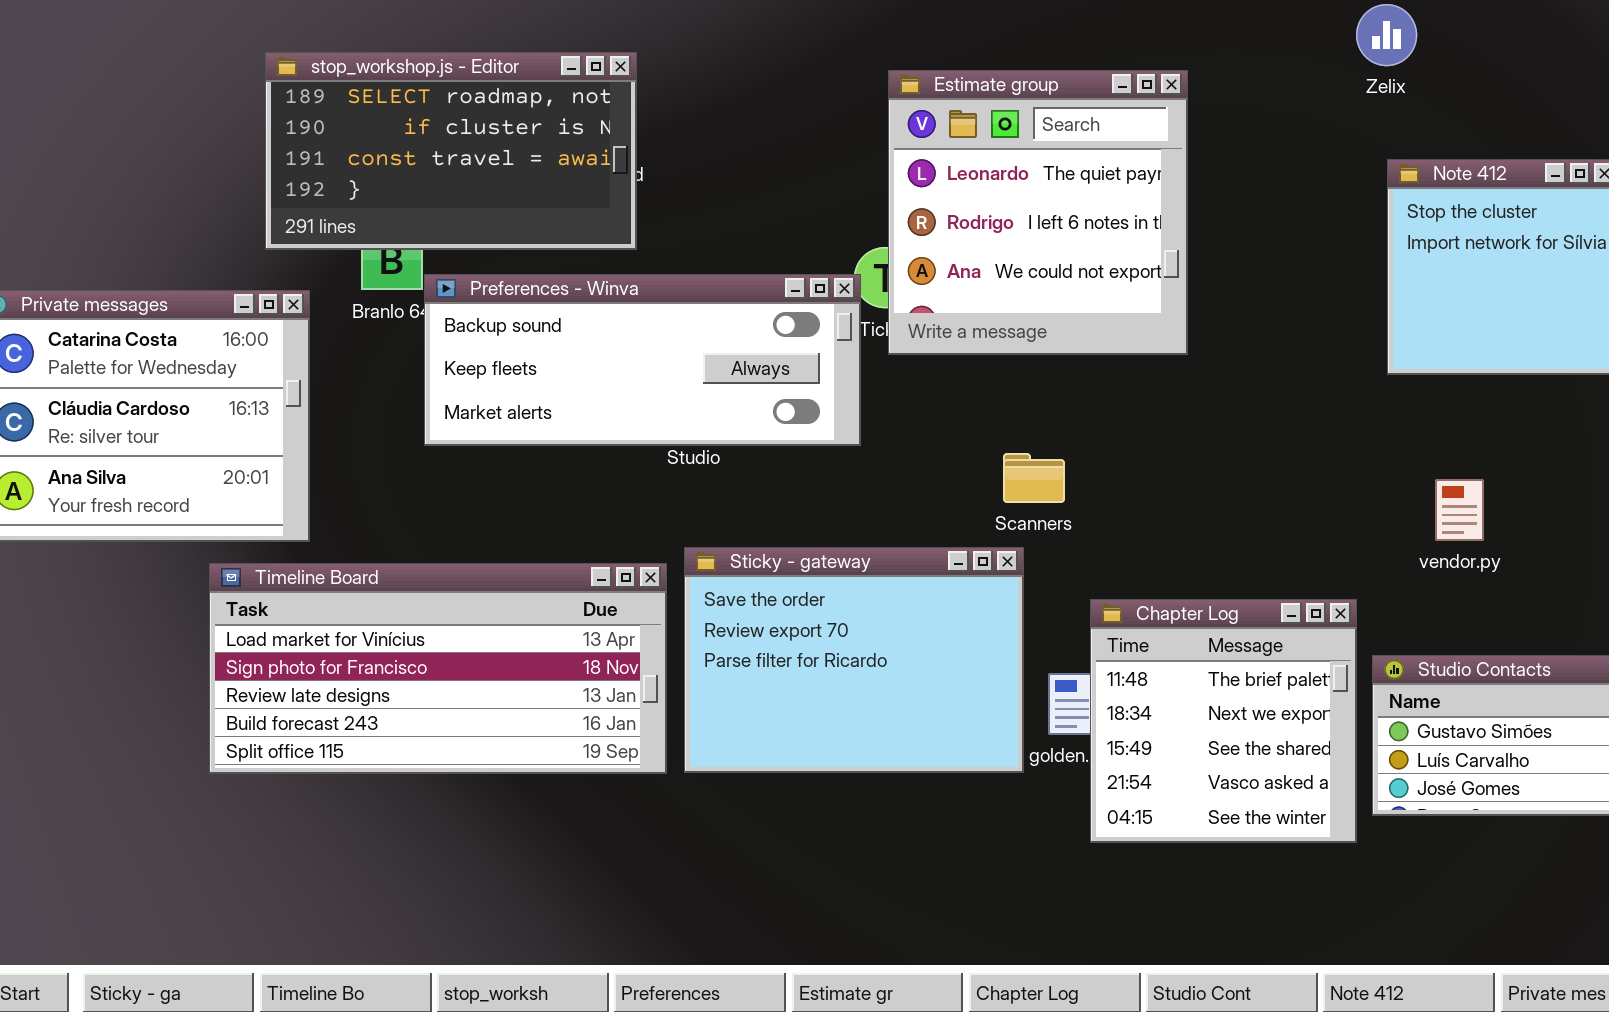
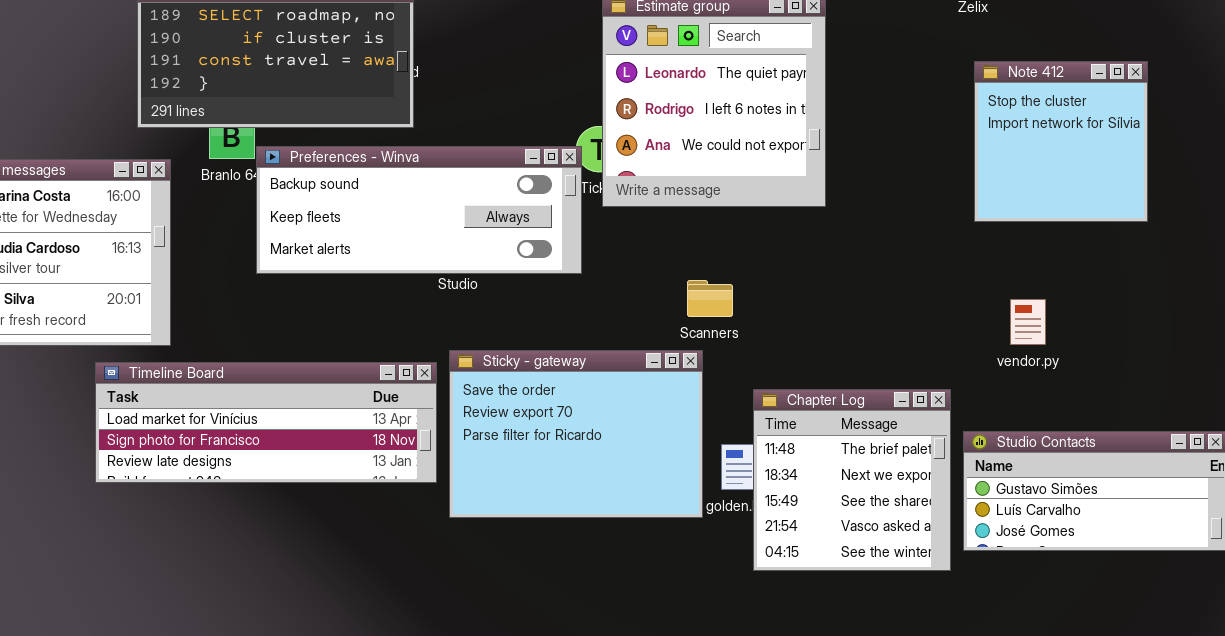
Timeline Board: [209,563,667,774] -> [95,362,437,483], resized

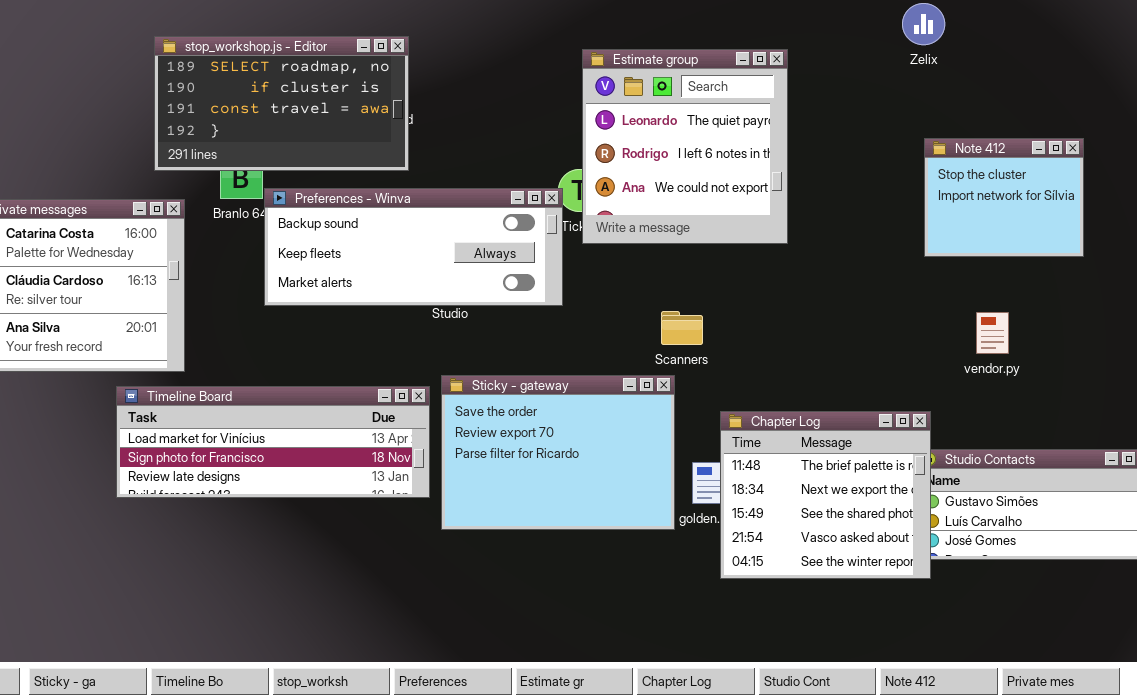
Note 412: [974,61,1148,222] -> [924,138,1084,257], resized
vendor.py: [1010,299,1046,345] -> [976,312,1009,354], moved
Chapter Log: [753,389,951,571] -> [720,411,931,579], resized

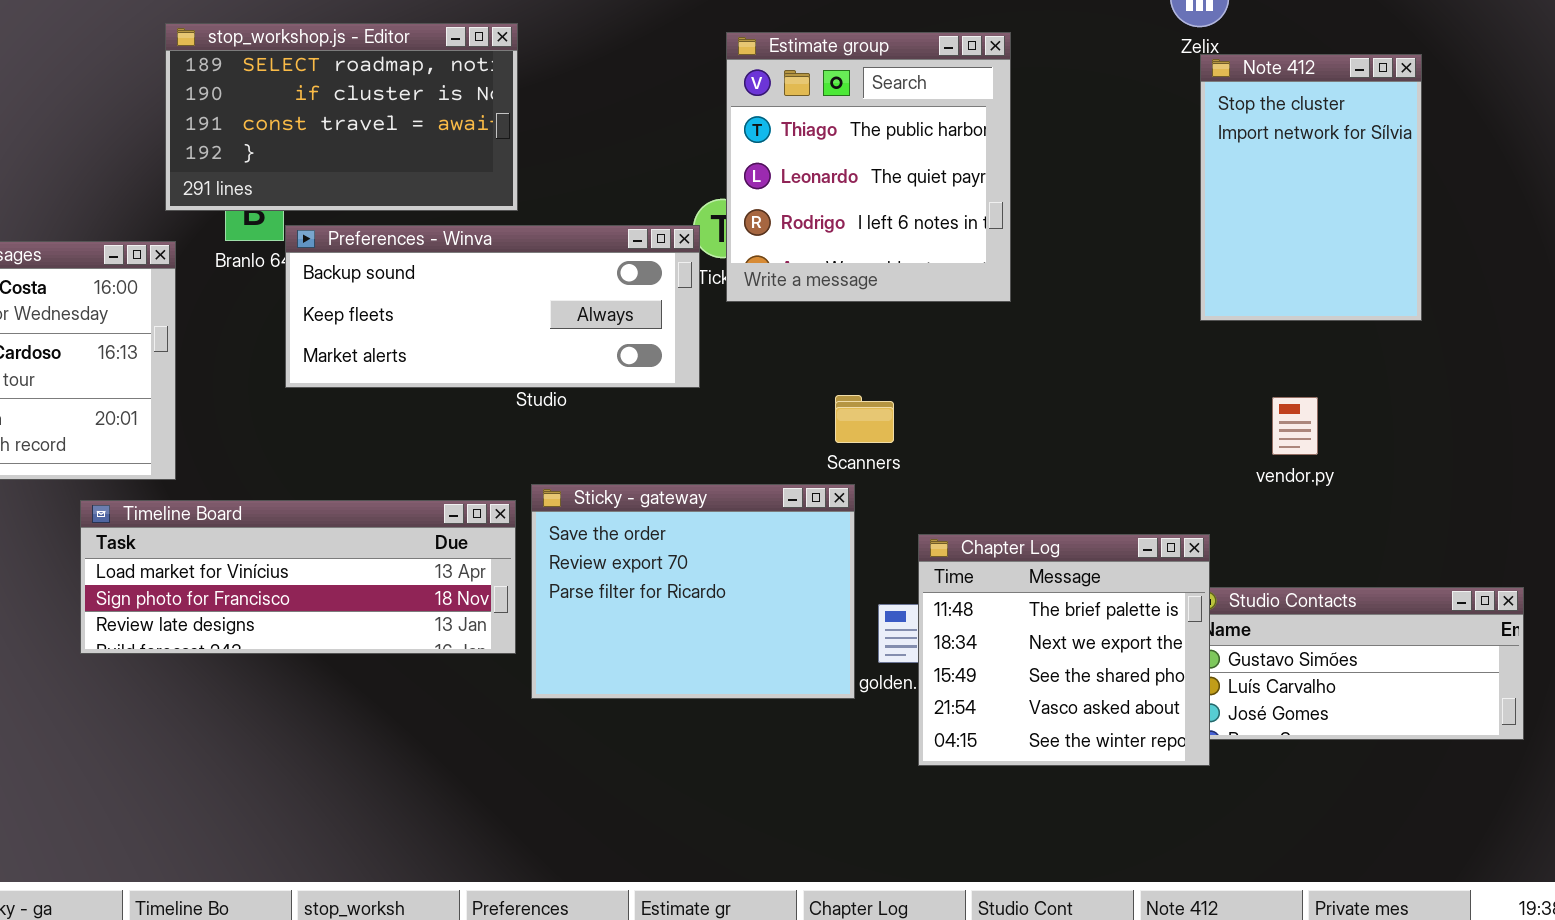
stop_workshop.js - Editor: [154,36,409,171] -> [165,23,518,211], moved
Estimate group: [582,49,788,244] -> [726,32,1011,302], scrolled up 1 row
Note 412: [924,138,1084,257] -> [1200,54,1422,321], resized

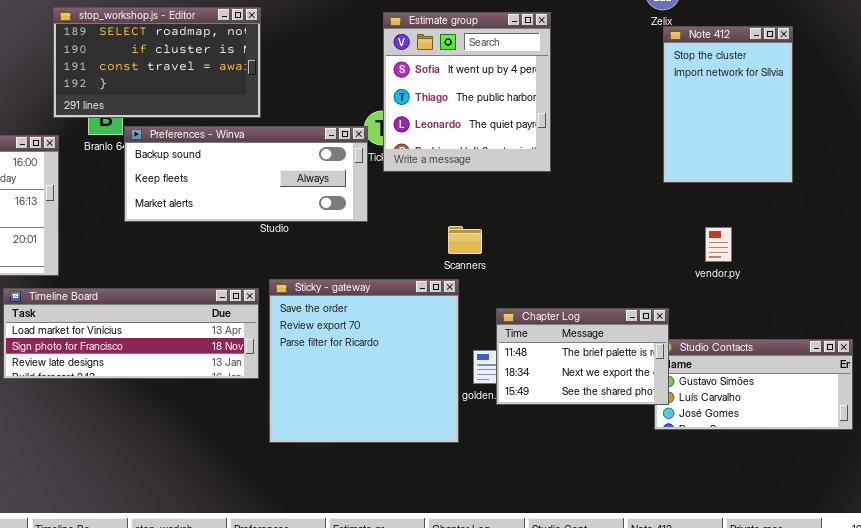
Estimate group: [726,32,1011,302] -> [383,12,551,172], scrolled up 1 row
Sticky - gateway: [531,484,855,699] -> [269,279,459,443], resized
Chapter Log: [918,534,1210,766] -> [496,308,669,405], resized

